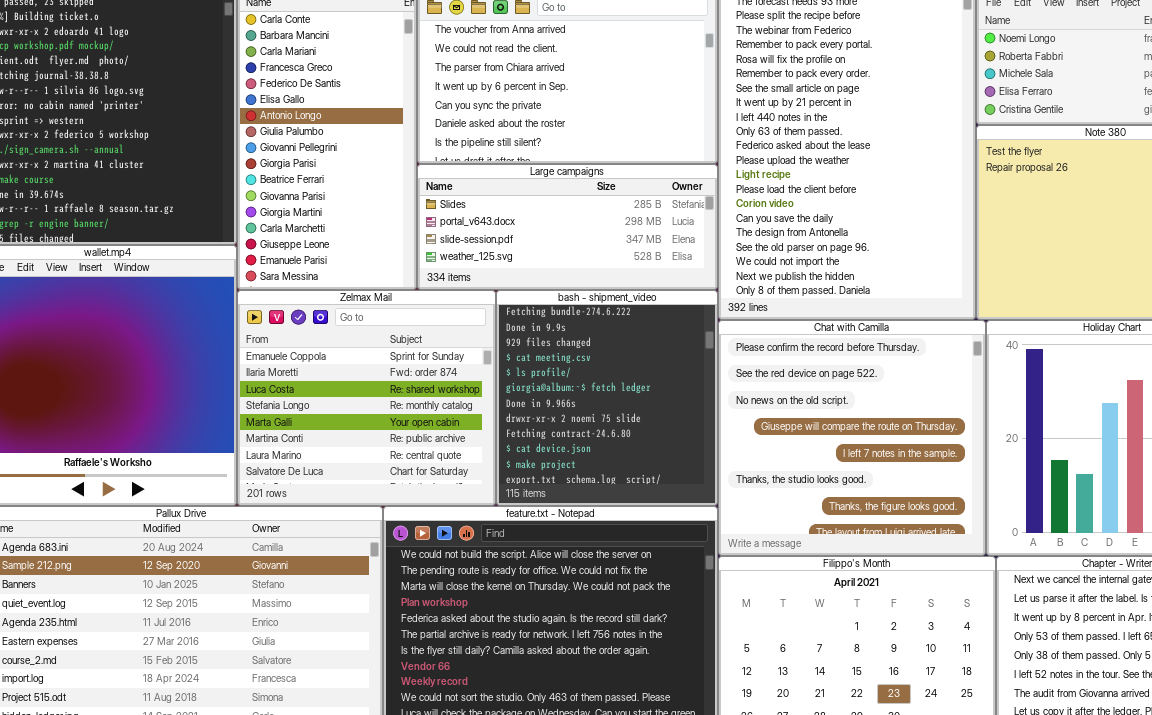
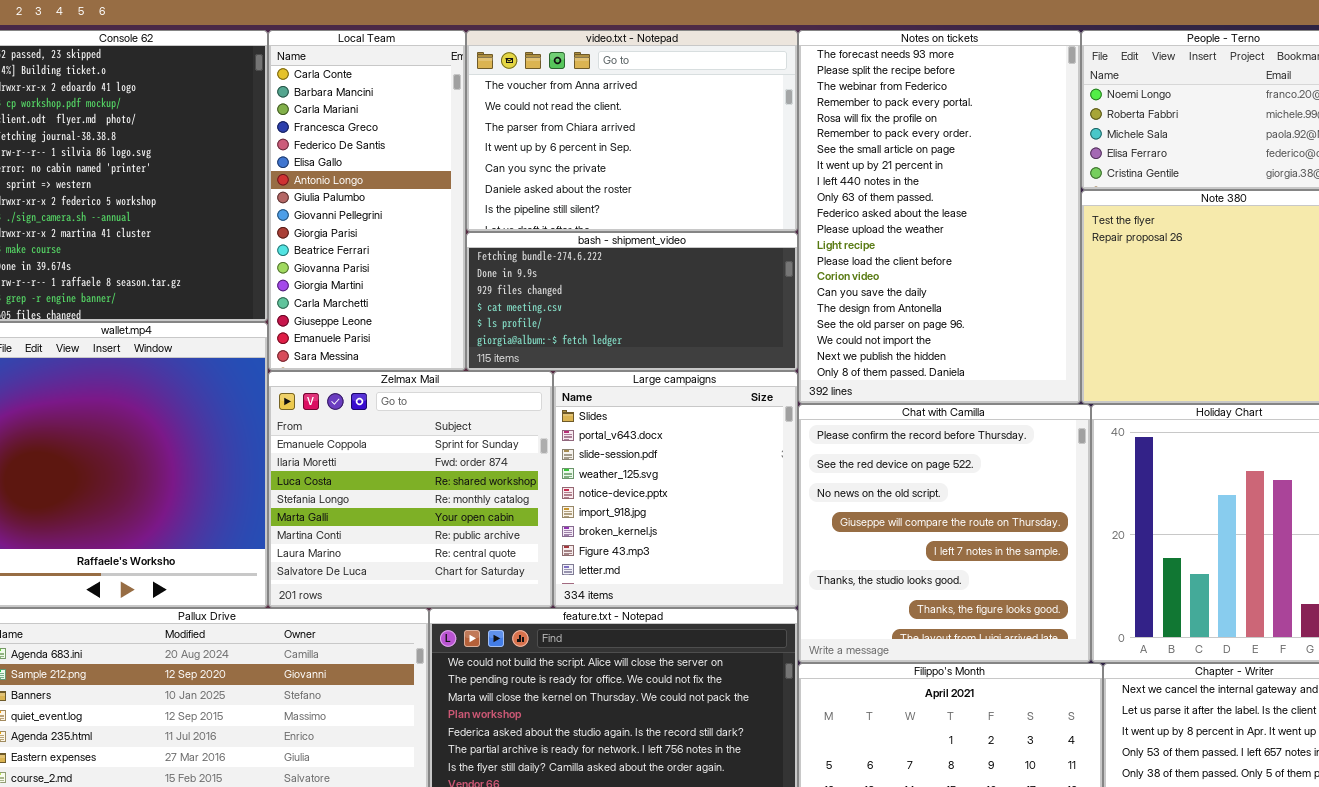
Large campaigns: [417,164,718,290] -> [553,371,798,608], moved, resized
bash - shipment_video: [496,290,718,506] -> [466,232,798,371], moved, resized

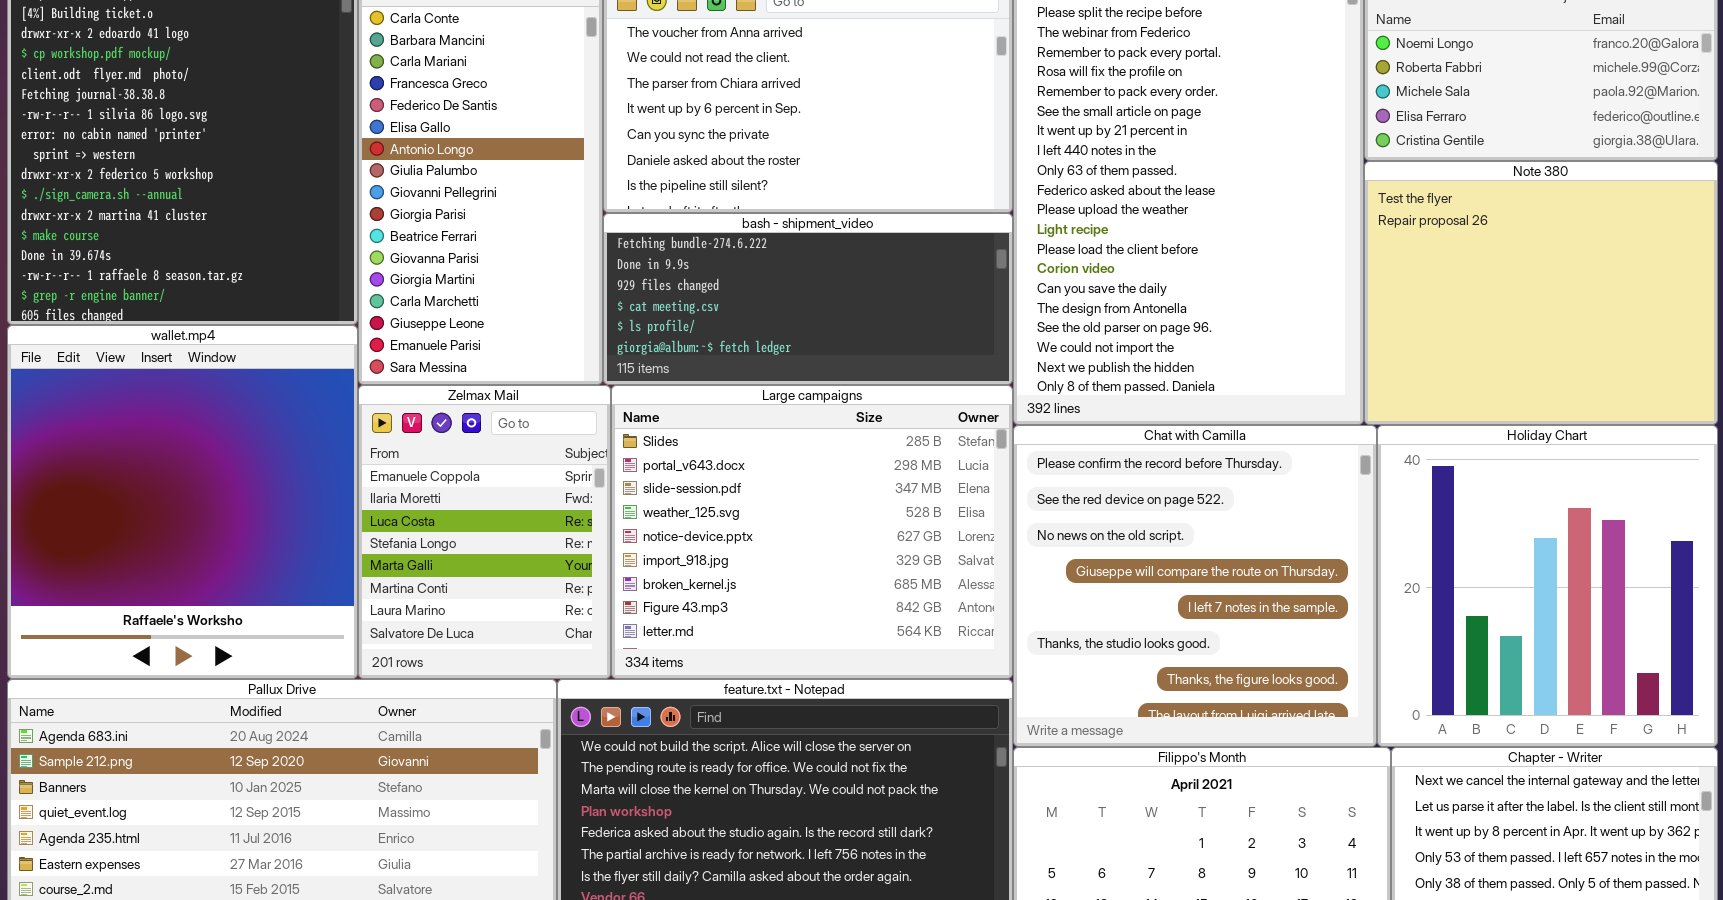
Zelmax Mail: [268,371,553,608] -> [358,385,611,679], resized
Large campaigns: [553,371,798,608] -> [611,385,1013,679], resized

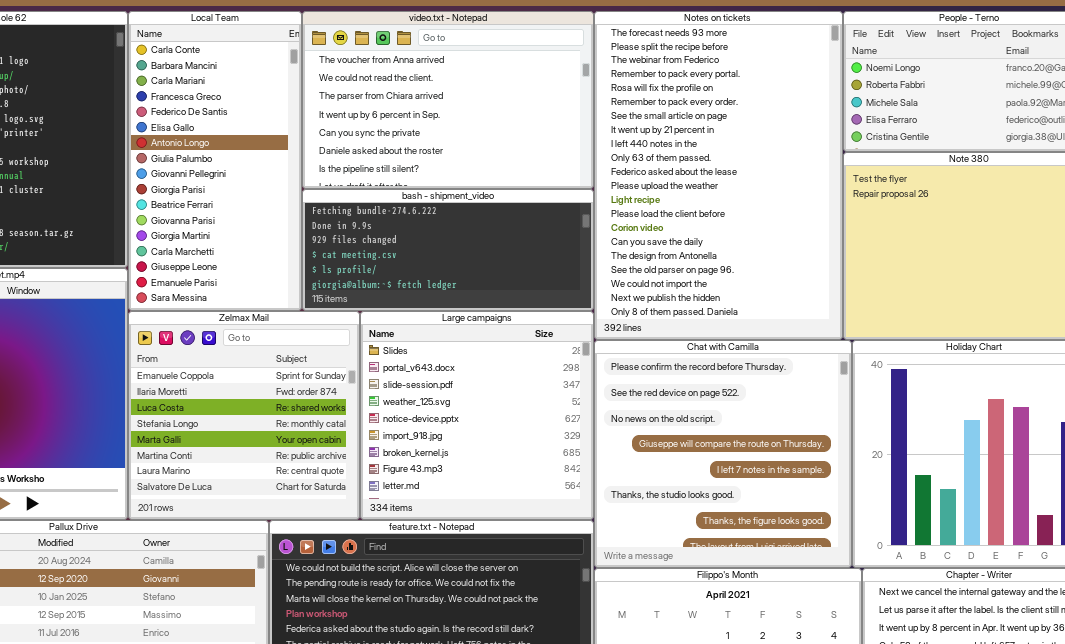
Zelmax Mail: [358,385,611,679] -> [128,311,360,520], resized
Large campaigns: [611,385,1013,679] -> [360,311,594,520], resized

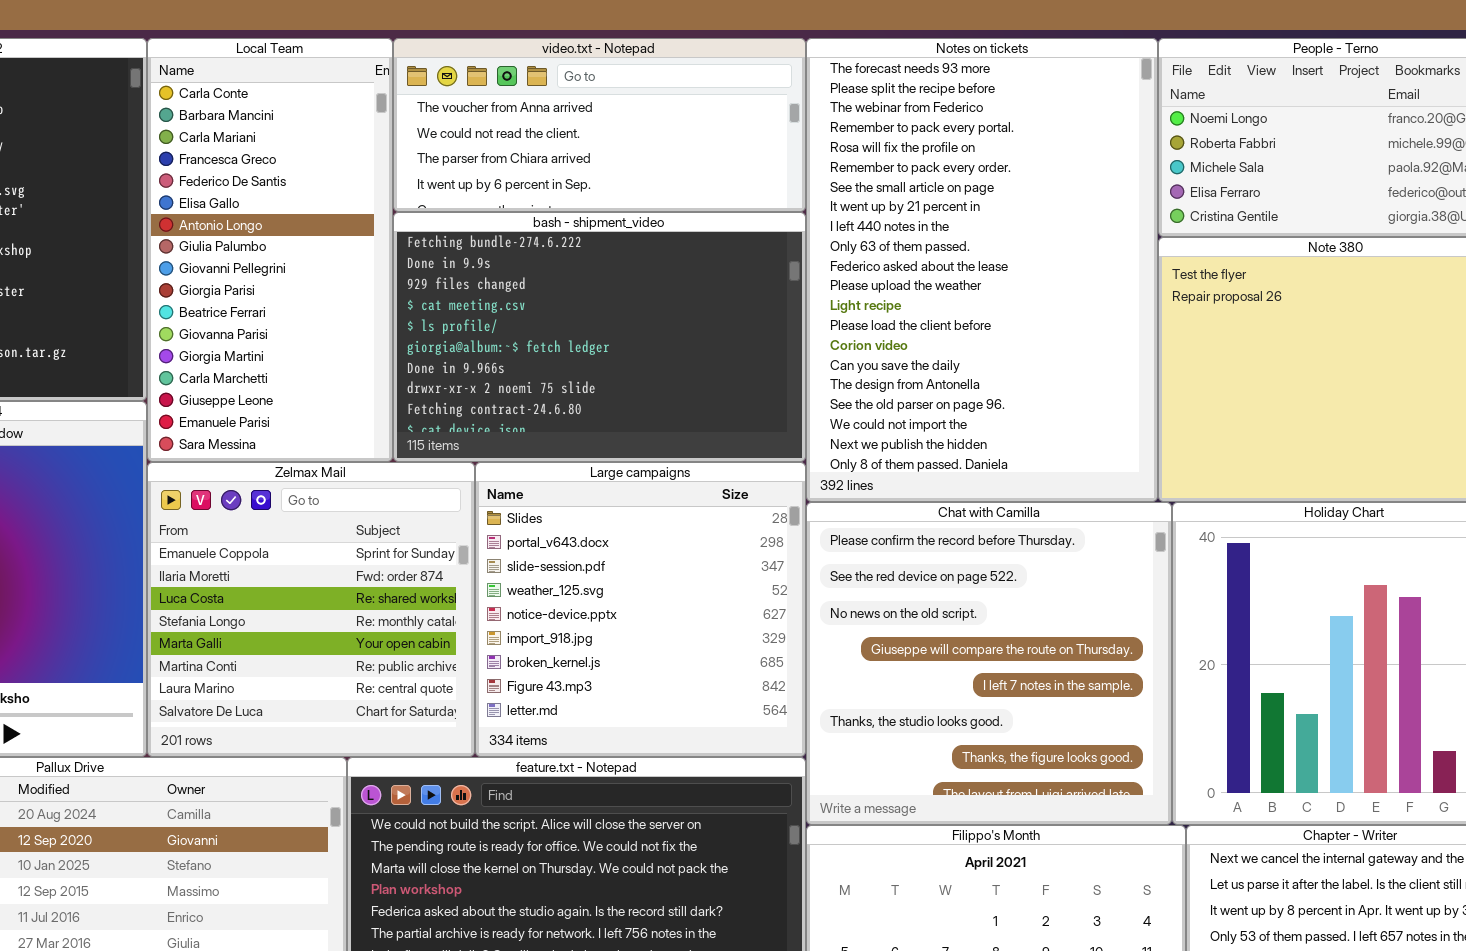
video.txt - Notepad: [302,11,594,189] -> [393,38,806,212], resized
bash - shipment_video: [302,189,594,311] -> [393,212,806,462], resized

